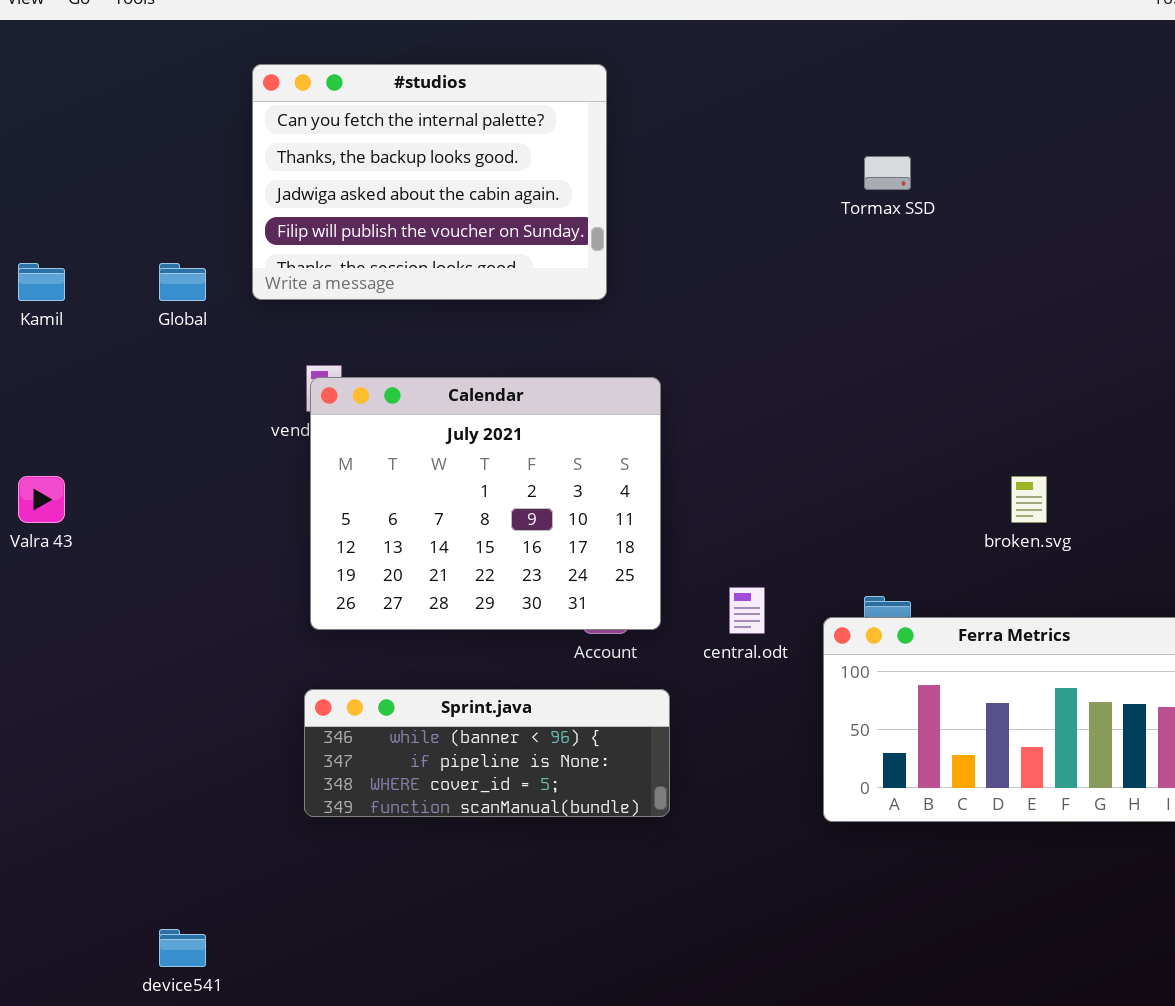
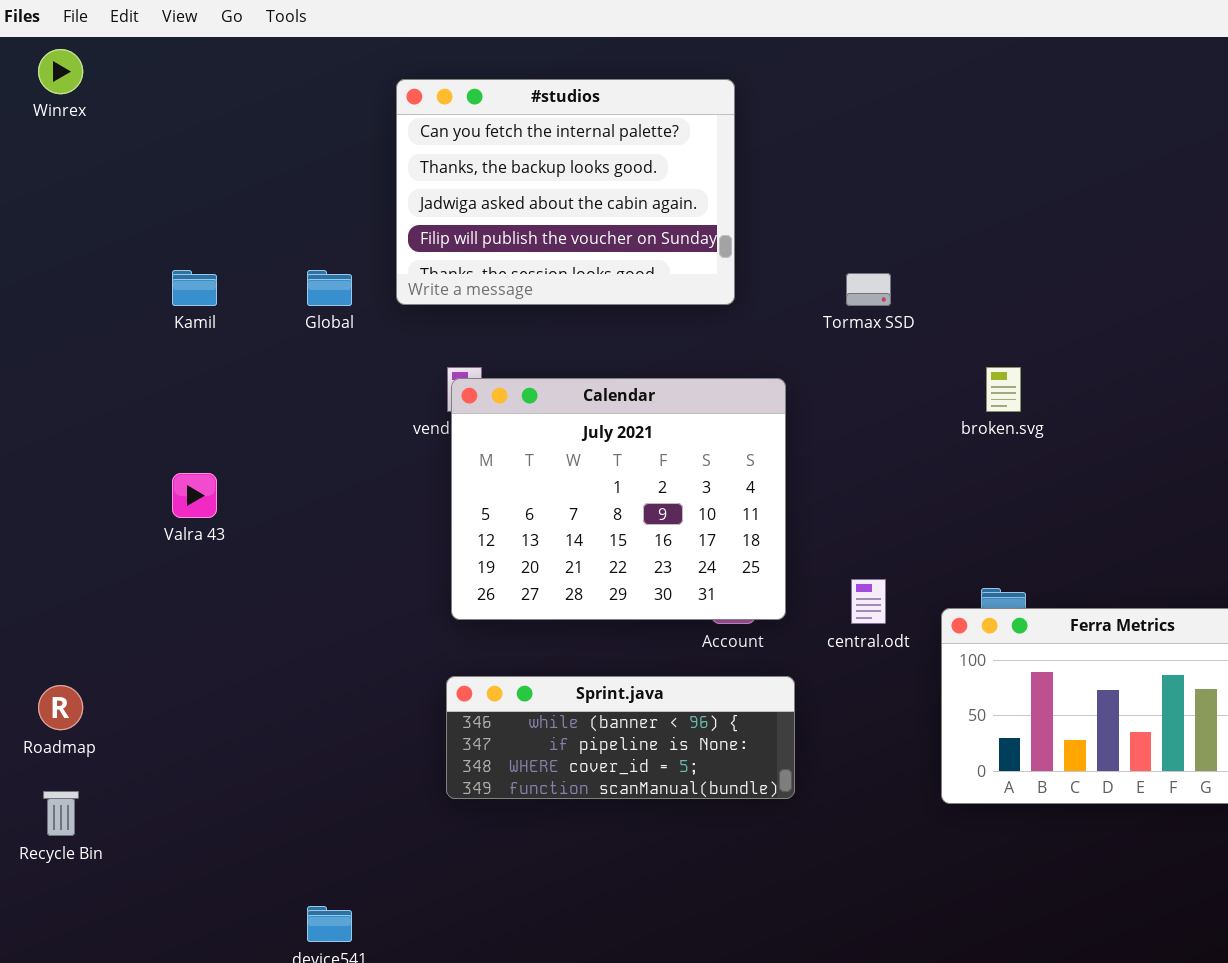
Tormax SSD: [864,156,911,190] -> [846,273,891,306], moved
broken.svg: [1011,476,1047,523] -> [986,367,1021,412], moved

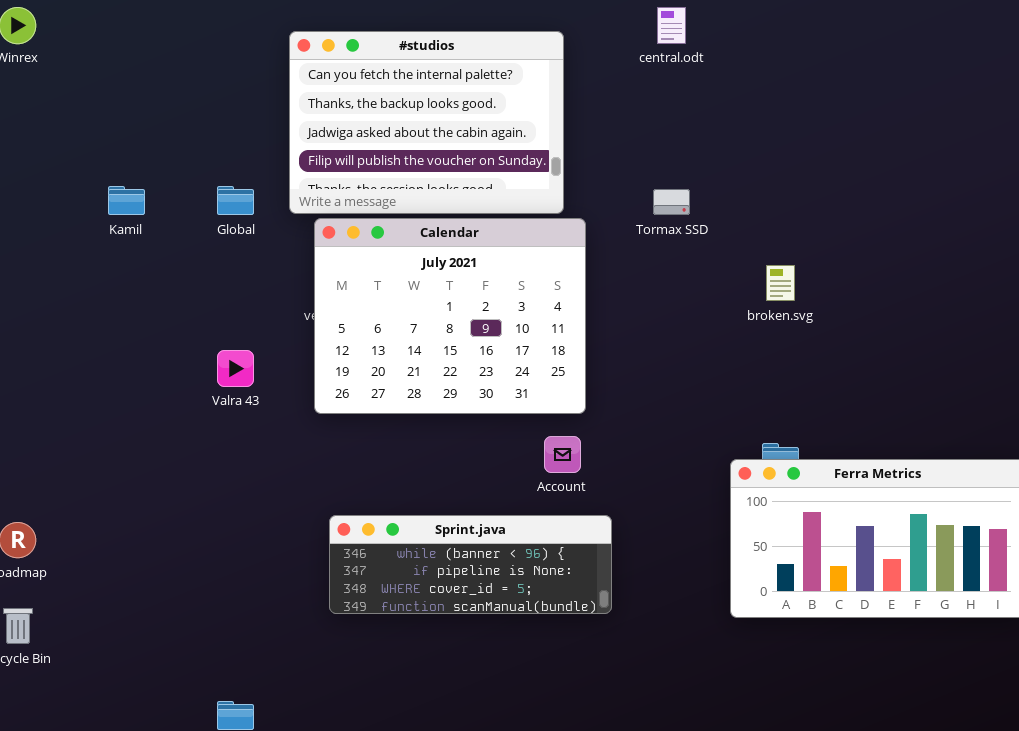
Calendar: [451,378,786,620] -> [314,218,586,414], moved
Valra 43: [172,473,217,518] -> [217,350,254,387], moved
central.odt: [851,579,886,624] -> [657,7,686,44], moved

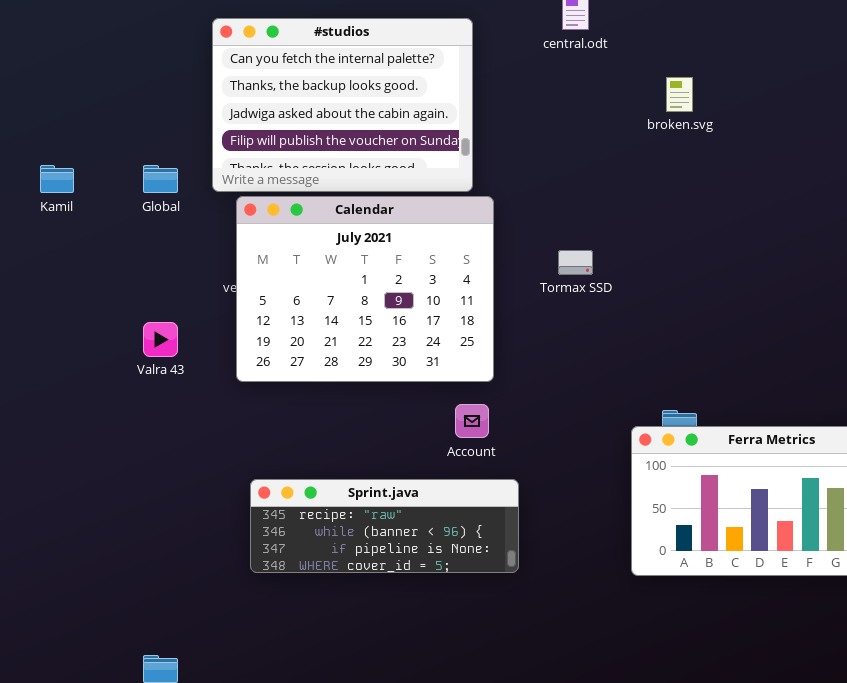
Tormax SSD: [653,189,690,215] -> [558,250,593,275], moved
broken.svg: [766,265,795,301] -> [666,77,693,112], moved
Sprint.java: [329,515,612,614] -> [250,479,519,573], scrolled up 1 row

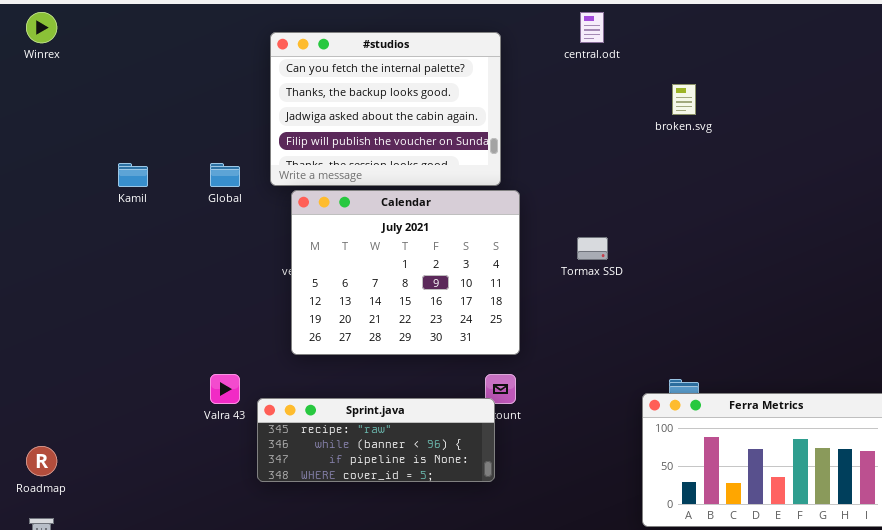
Valra 43: [143,322,178,357] -> [210,374,240,404], moved
Sprint.java: [250,479,519,573] -> [257,398,495,482], moved

